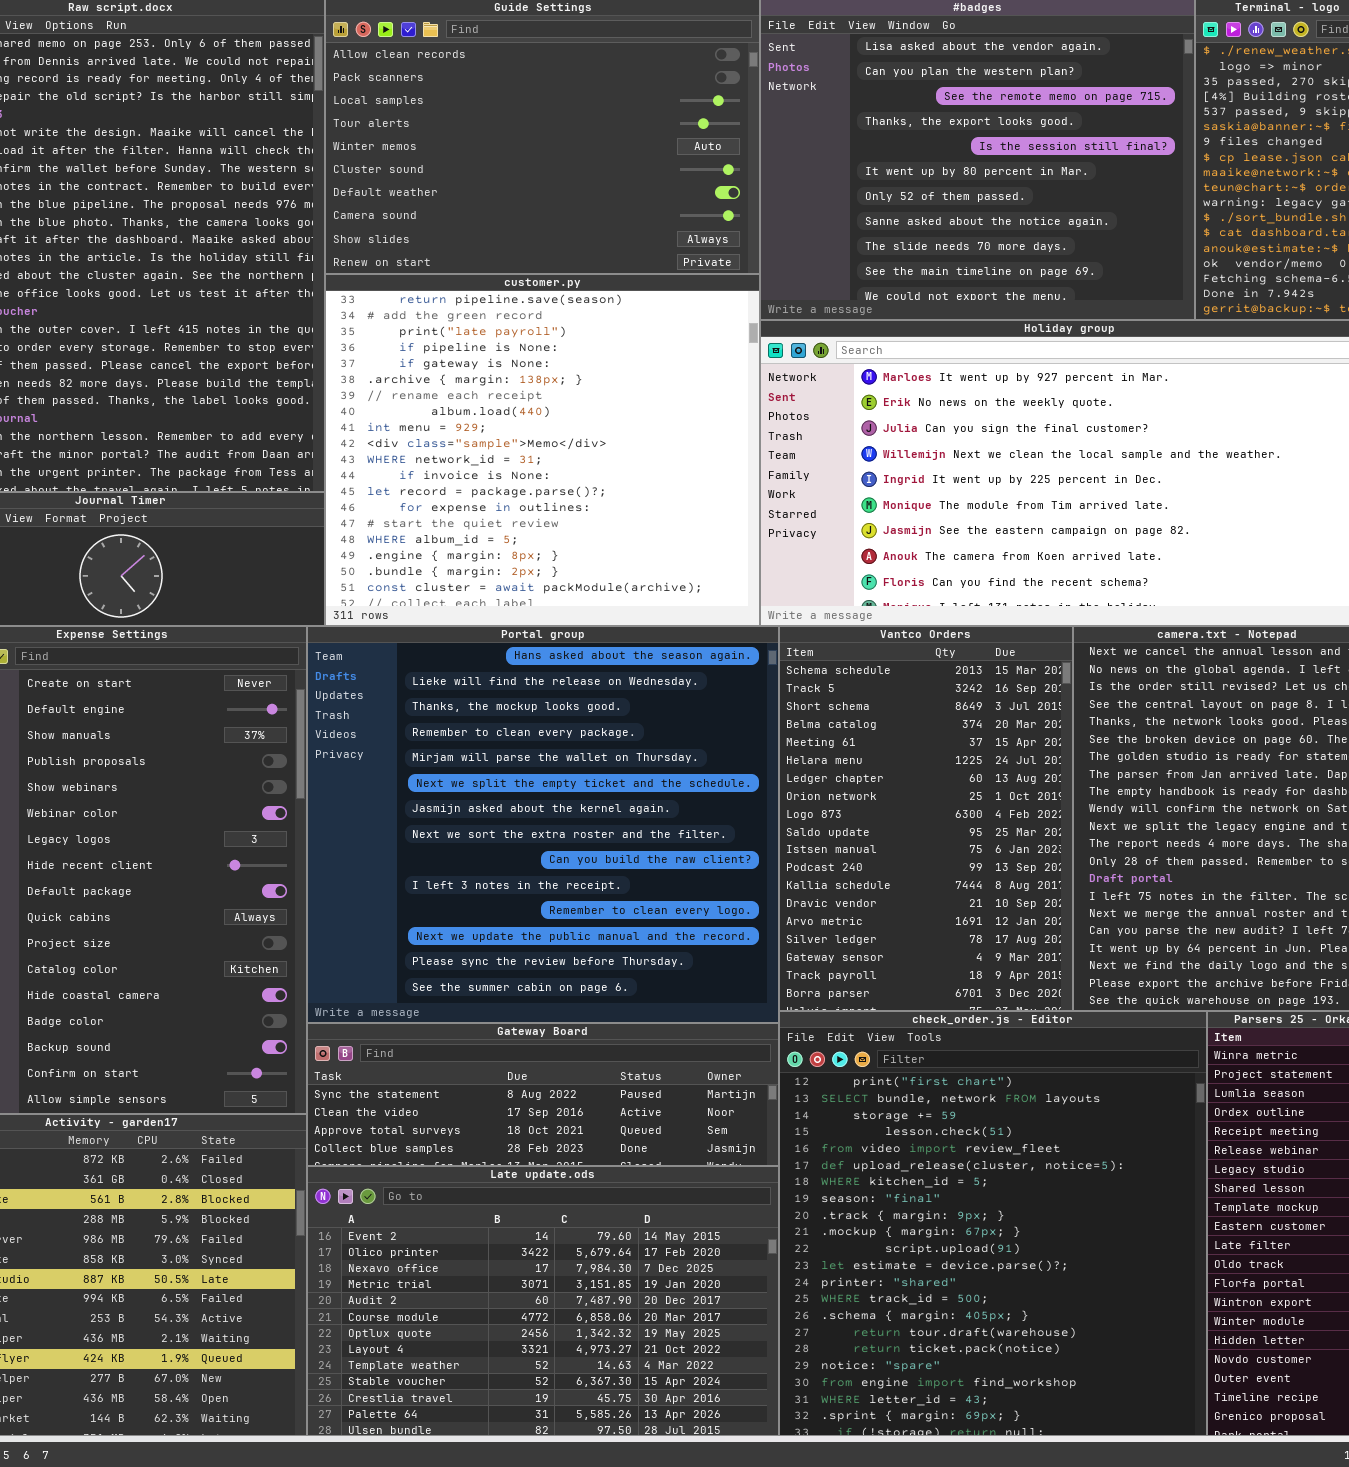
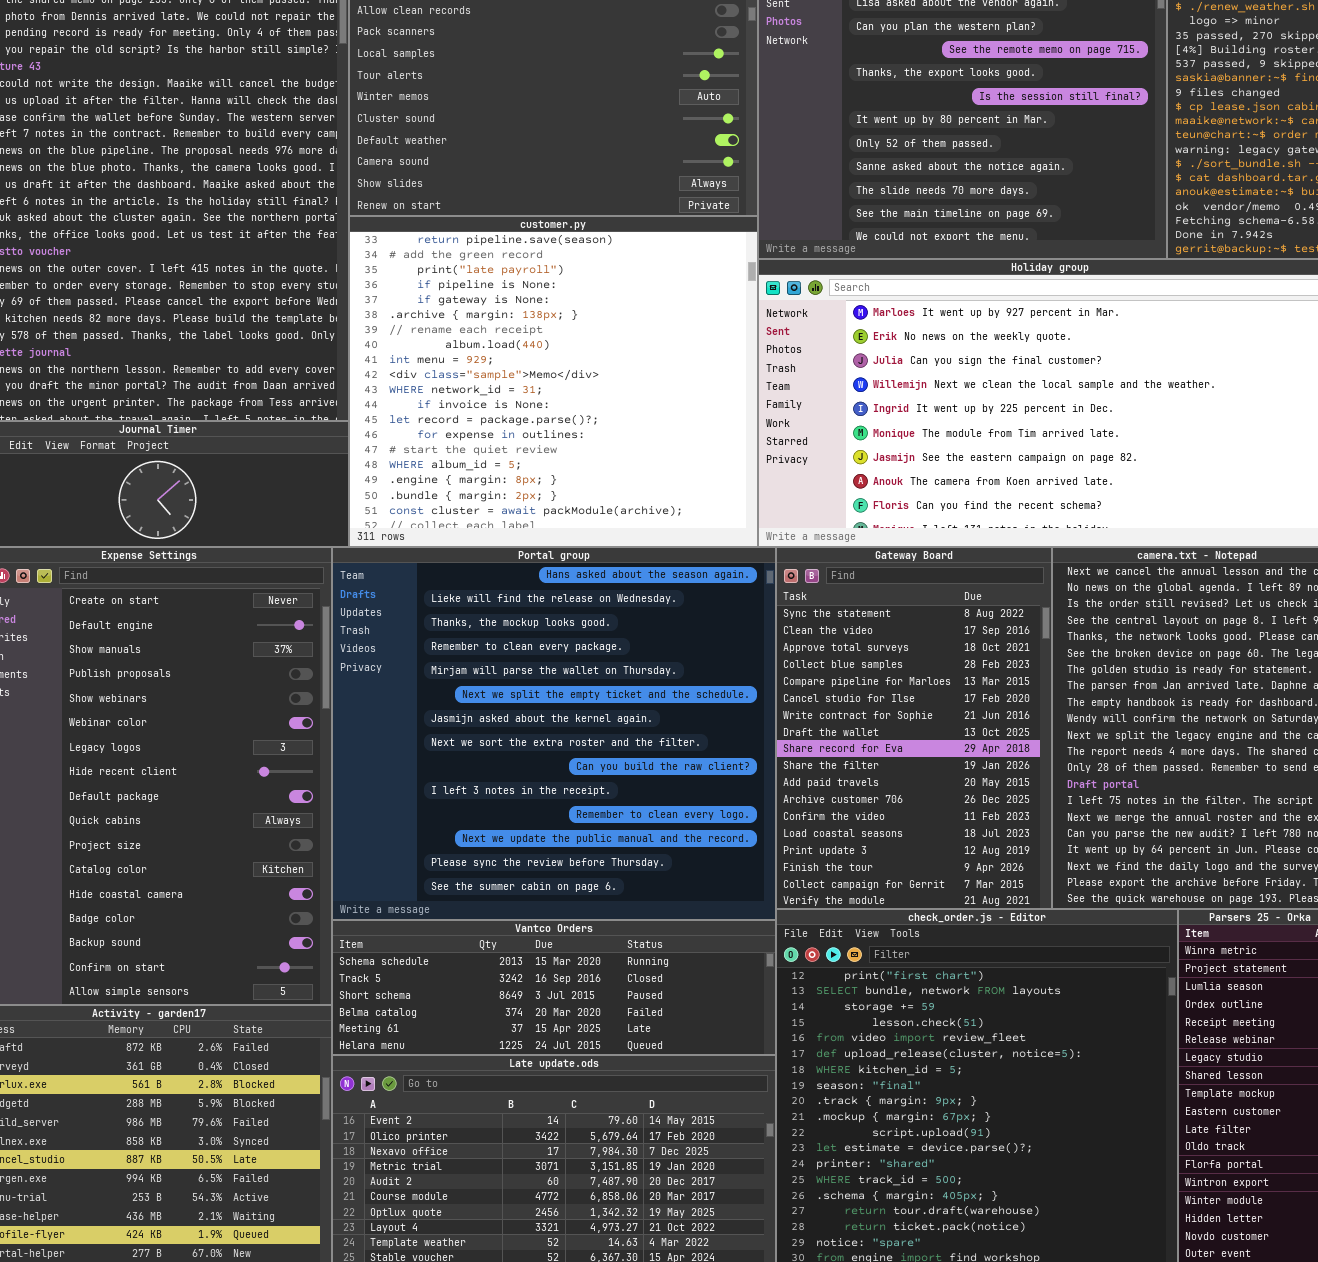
Vantco Orders: [779,626,1073,1011] -> [332,920,776,1055], moved, resized
Gateway Board: [307,1023,779,1166] -> [776,547,1052,909], moved, resized

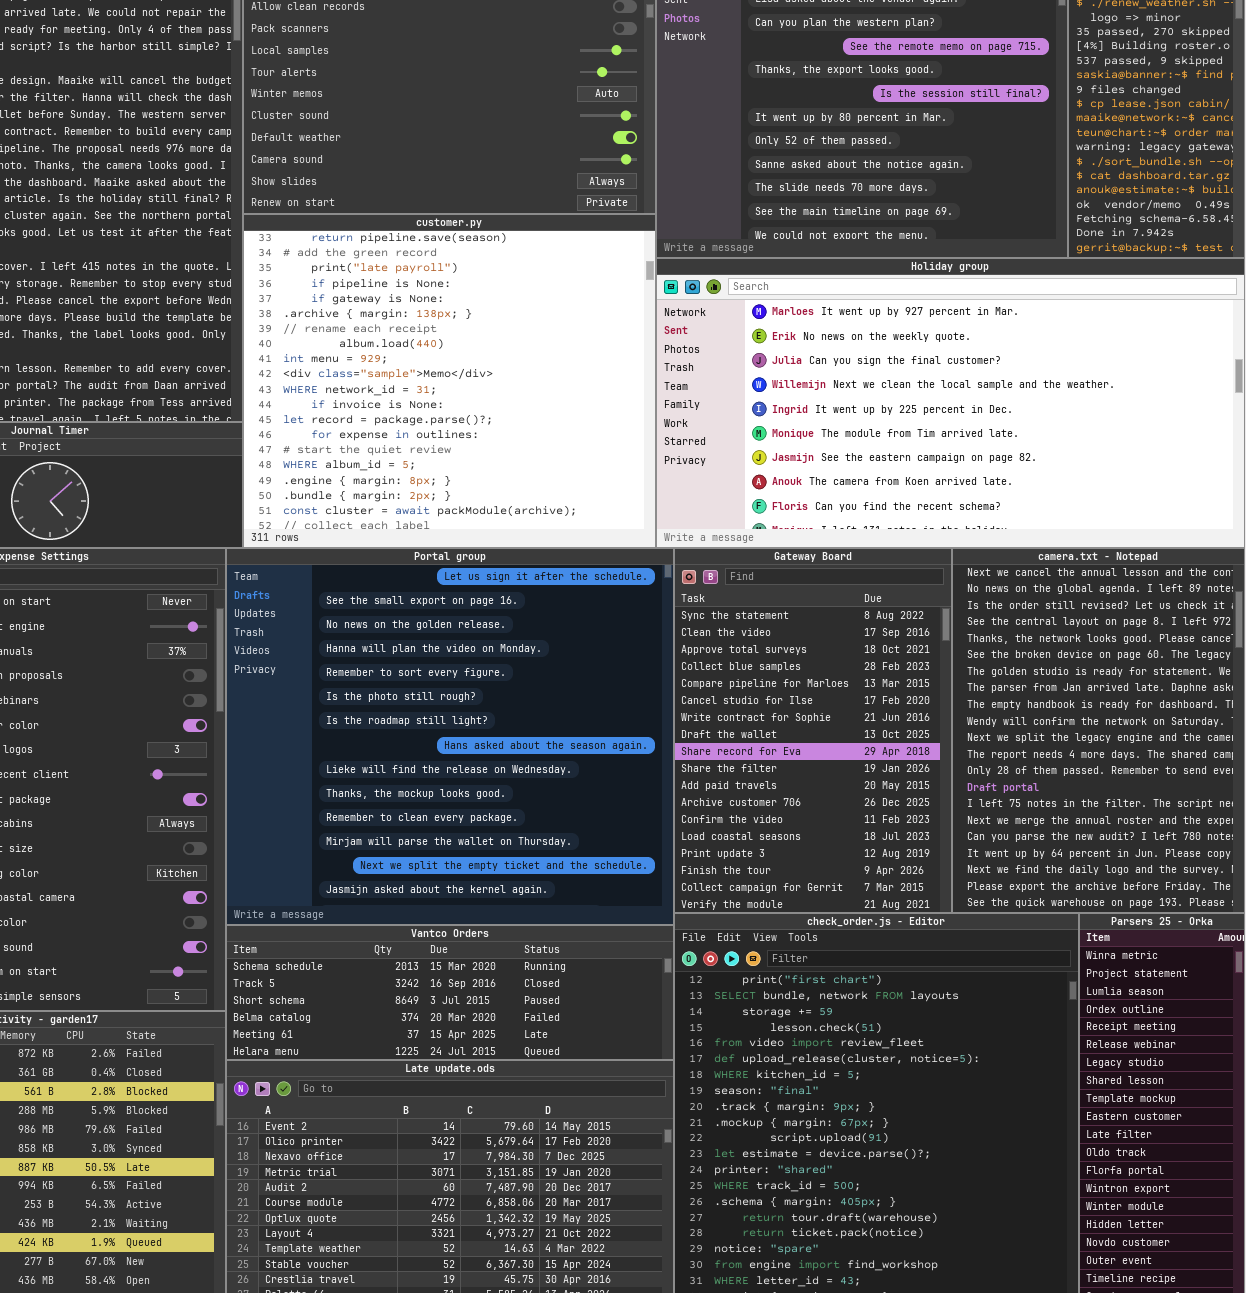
Portal group: [332,547,776,920] -> [226,548,674,925], scrolled up 7 rows

